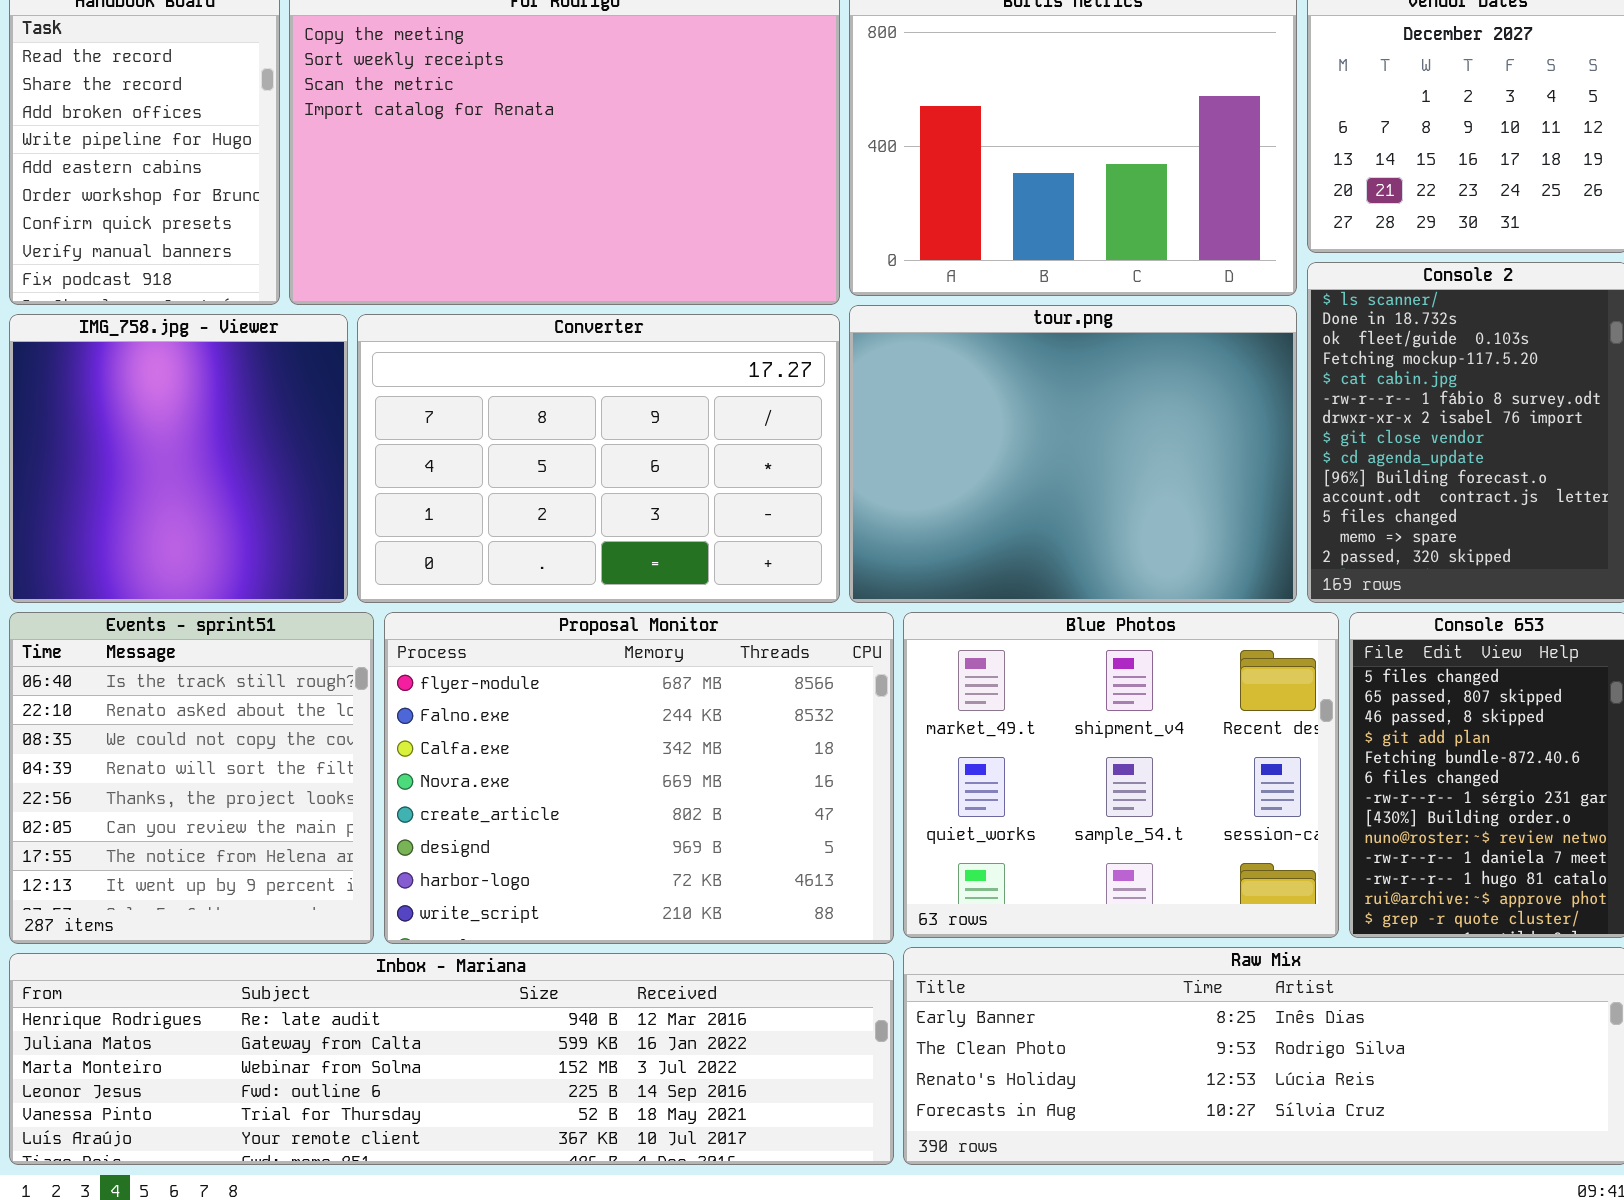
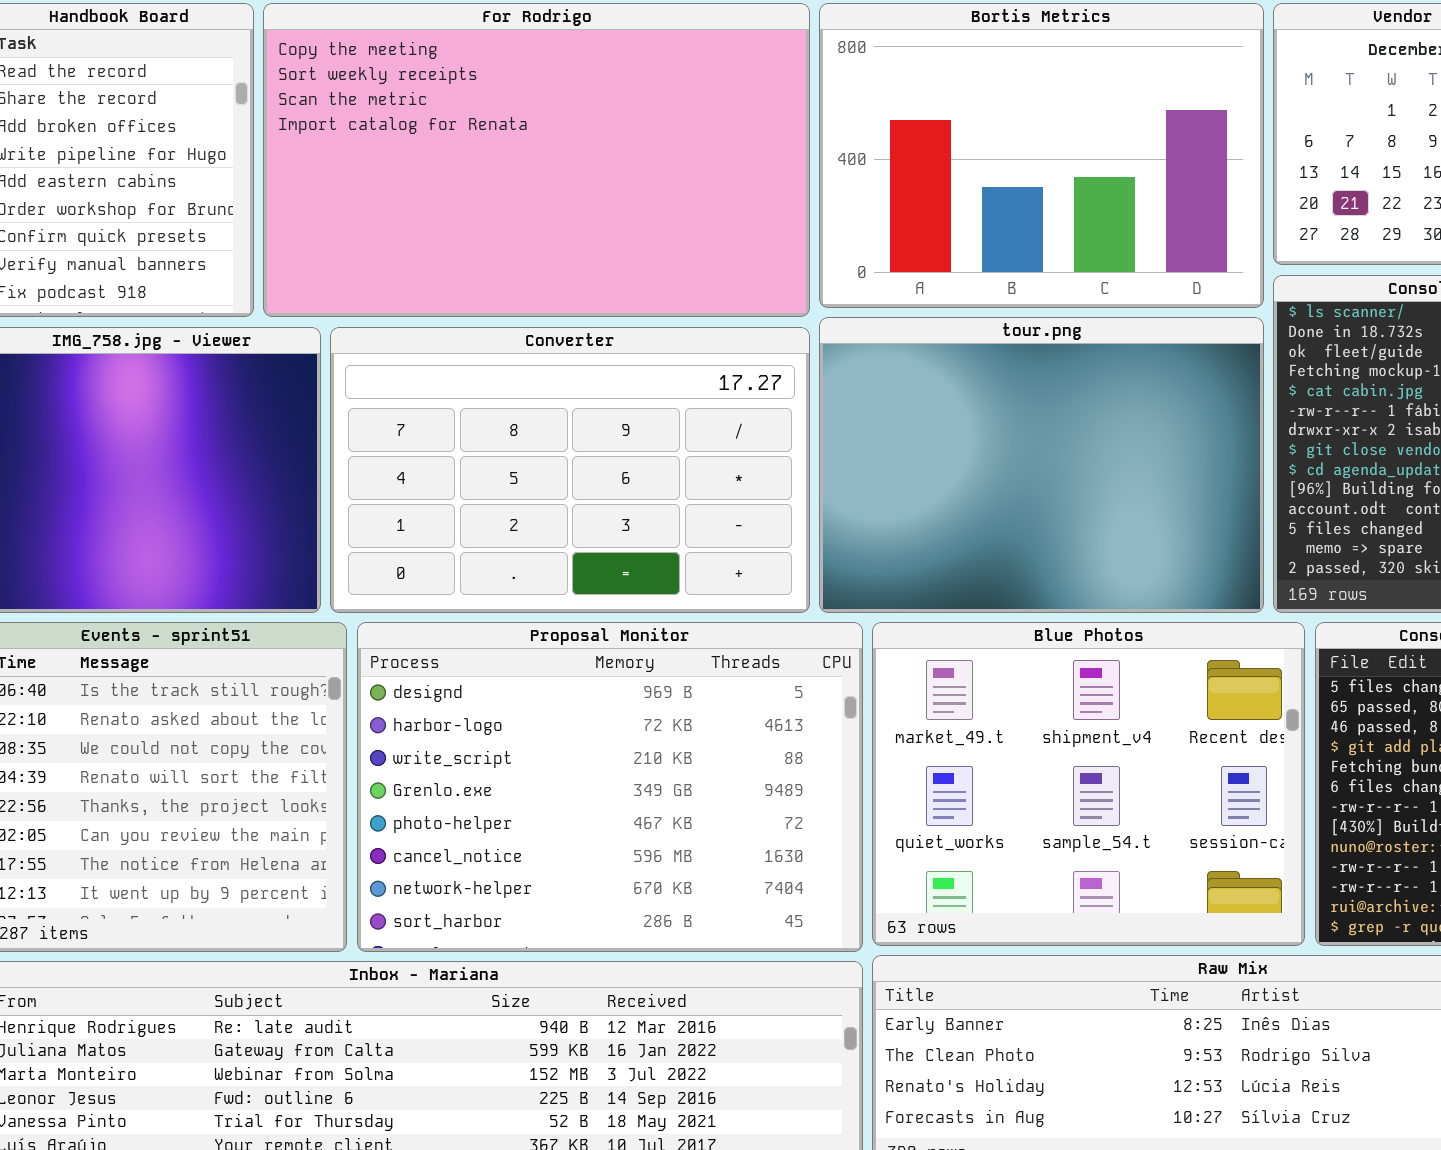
Proposal Monitor: [384,612,894,944] -> [357,622,863,952], scrolled down 5 rows

